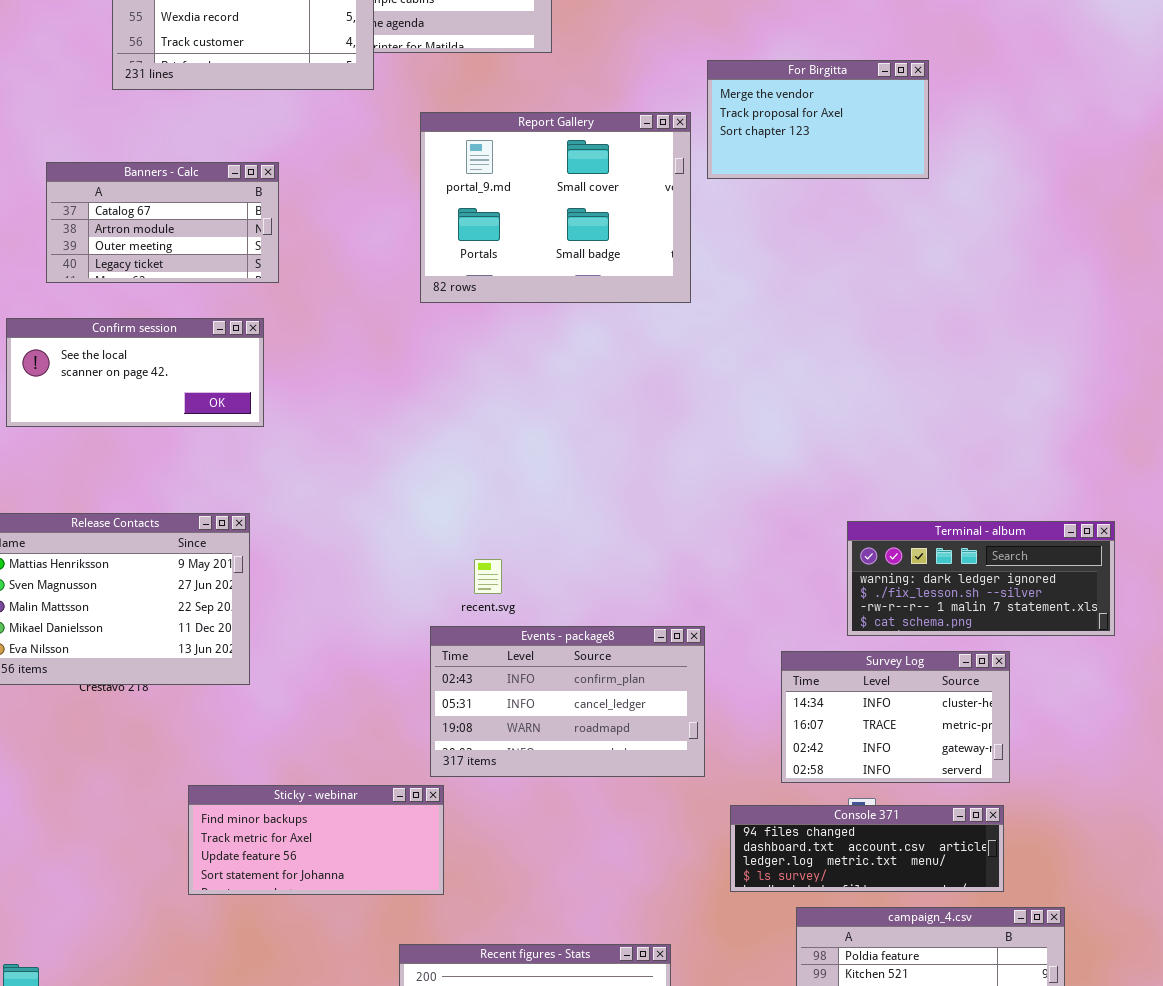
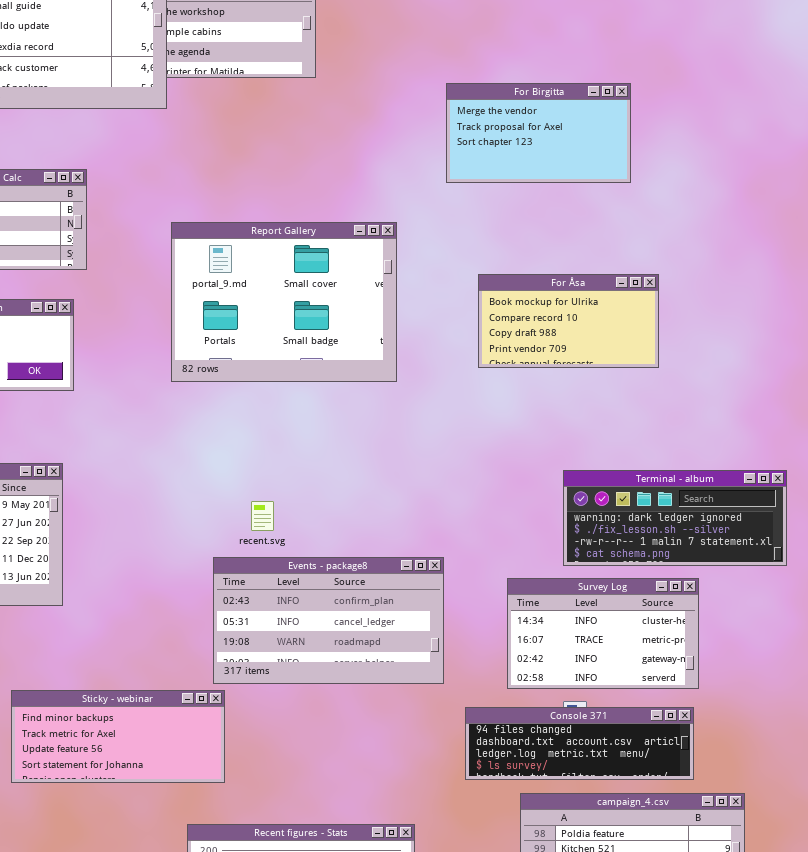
Report Gallery: [420,112,691,303] -> [171,222,397,382], moved
For Åsa: none -> [478,274,659,368], opened

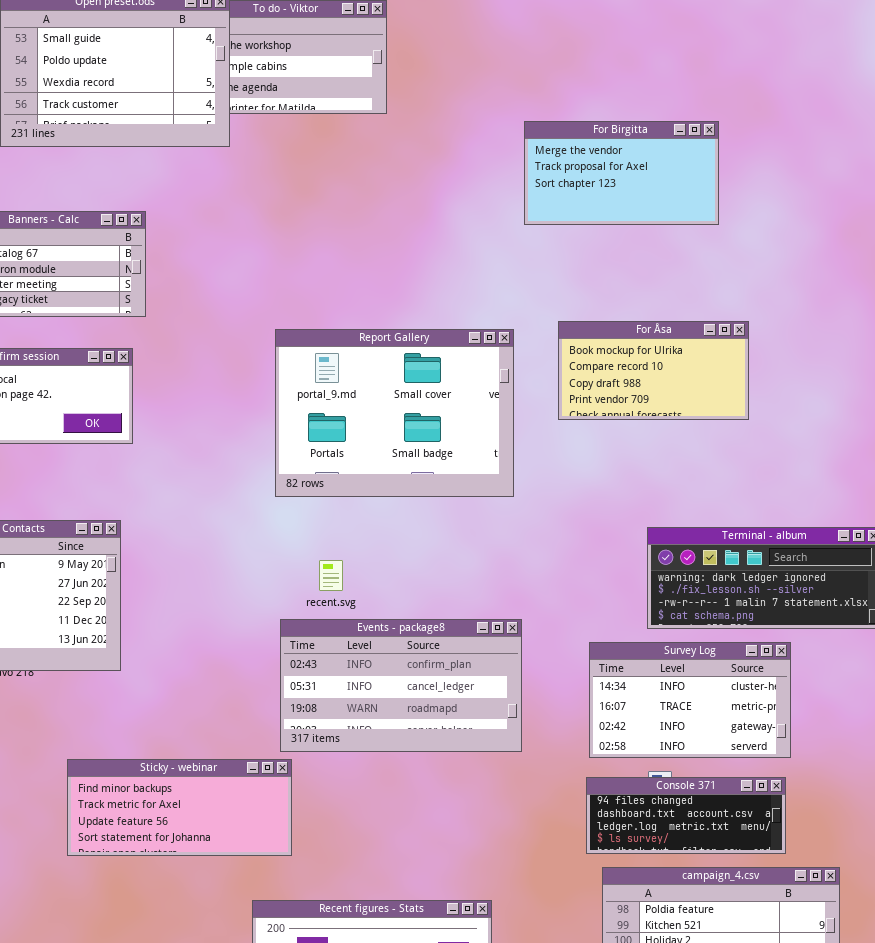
Report Gallery: [171,222,397,382] -> [275,329,514,497], moved
Console 371: [465,707,694,780] -> [586,777,786,854], resized

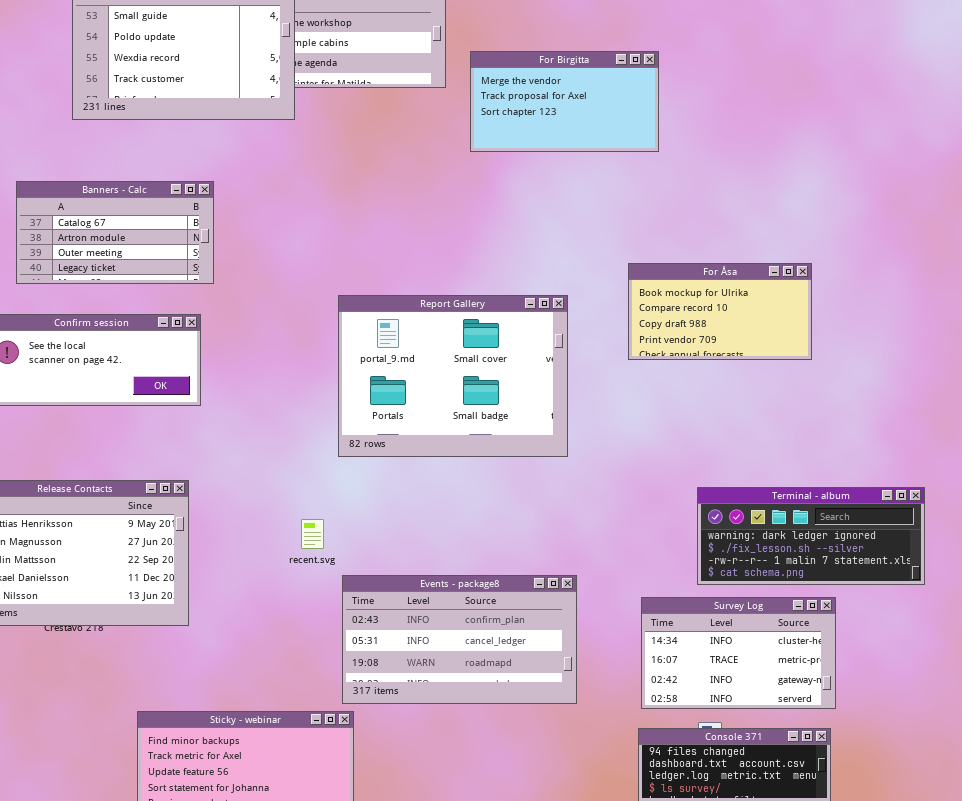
For Birgitta: [524,121,719,225] -> [470,51,659,152], moved
For Åsa: [558,321,749,420] -> [628,263,812,360], moved
recent.svg: [319,560,343,591] -> [301,519,324,549], moved

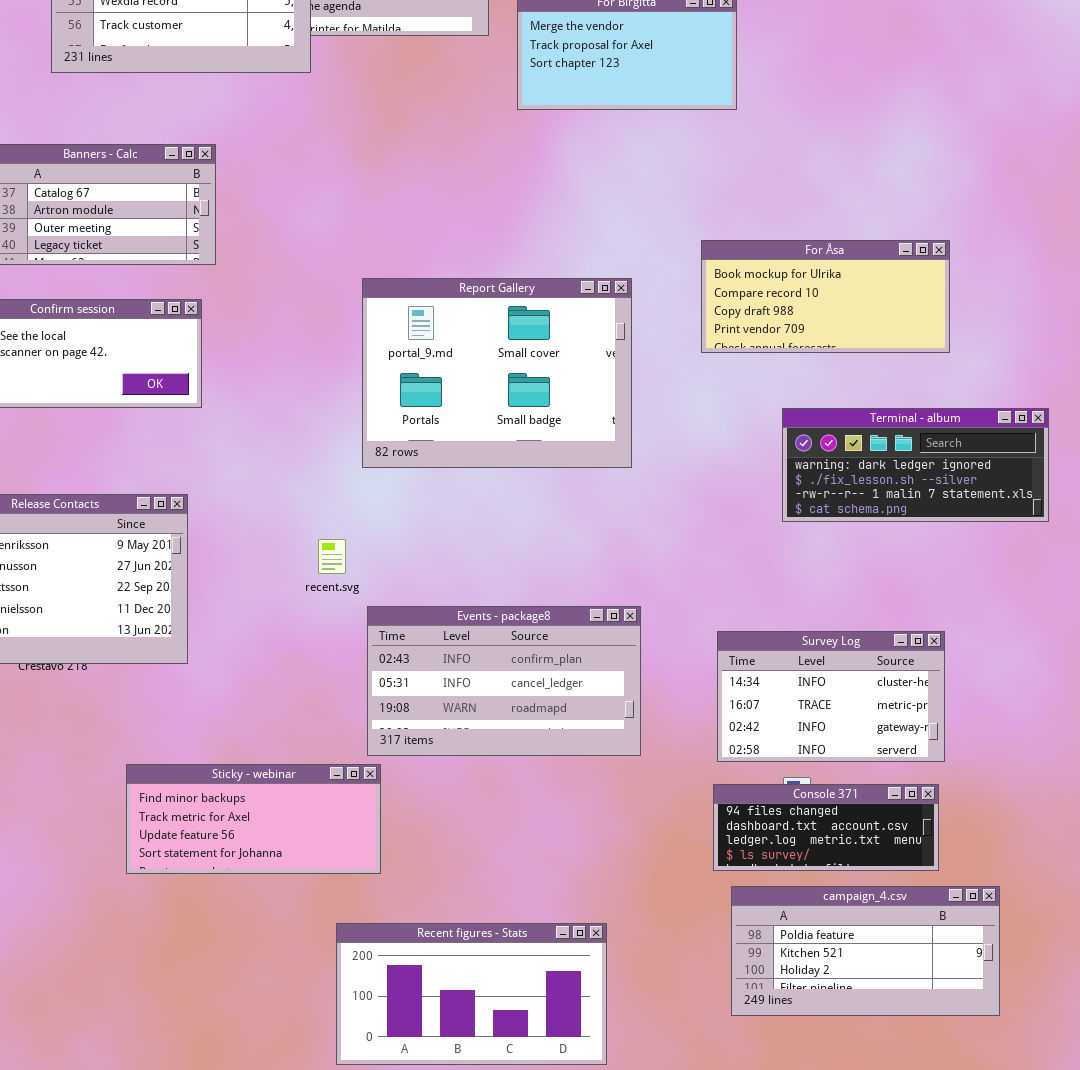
For Åsa: [628,263,812,360] -> [701,240,950,353], resized
Terminal - album: [697,487,925,585] -> [782,408,1049,522], moved

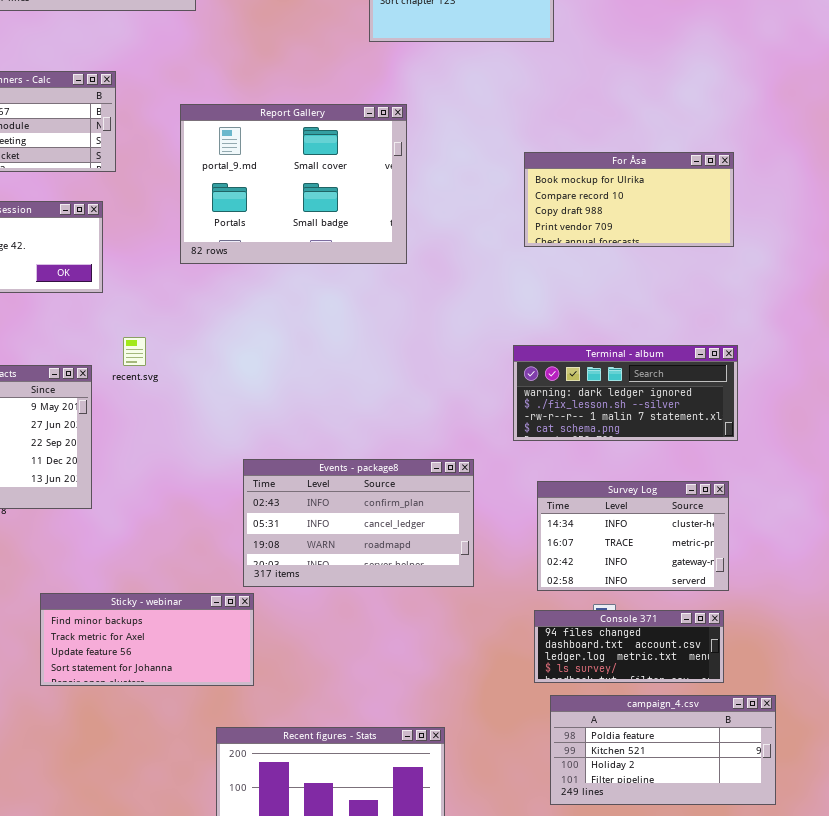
Report Gallery: [362,278,632,468] -> [180,104,407,264], moved
Terminal - album: [782,408,1049,522] -> [513,345,738,441], moved
recent.svg: [318,539,346,574] -> [123,337,146,366], moved

